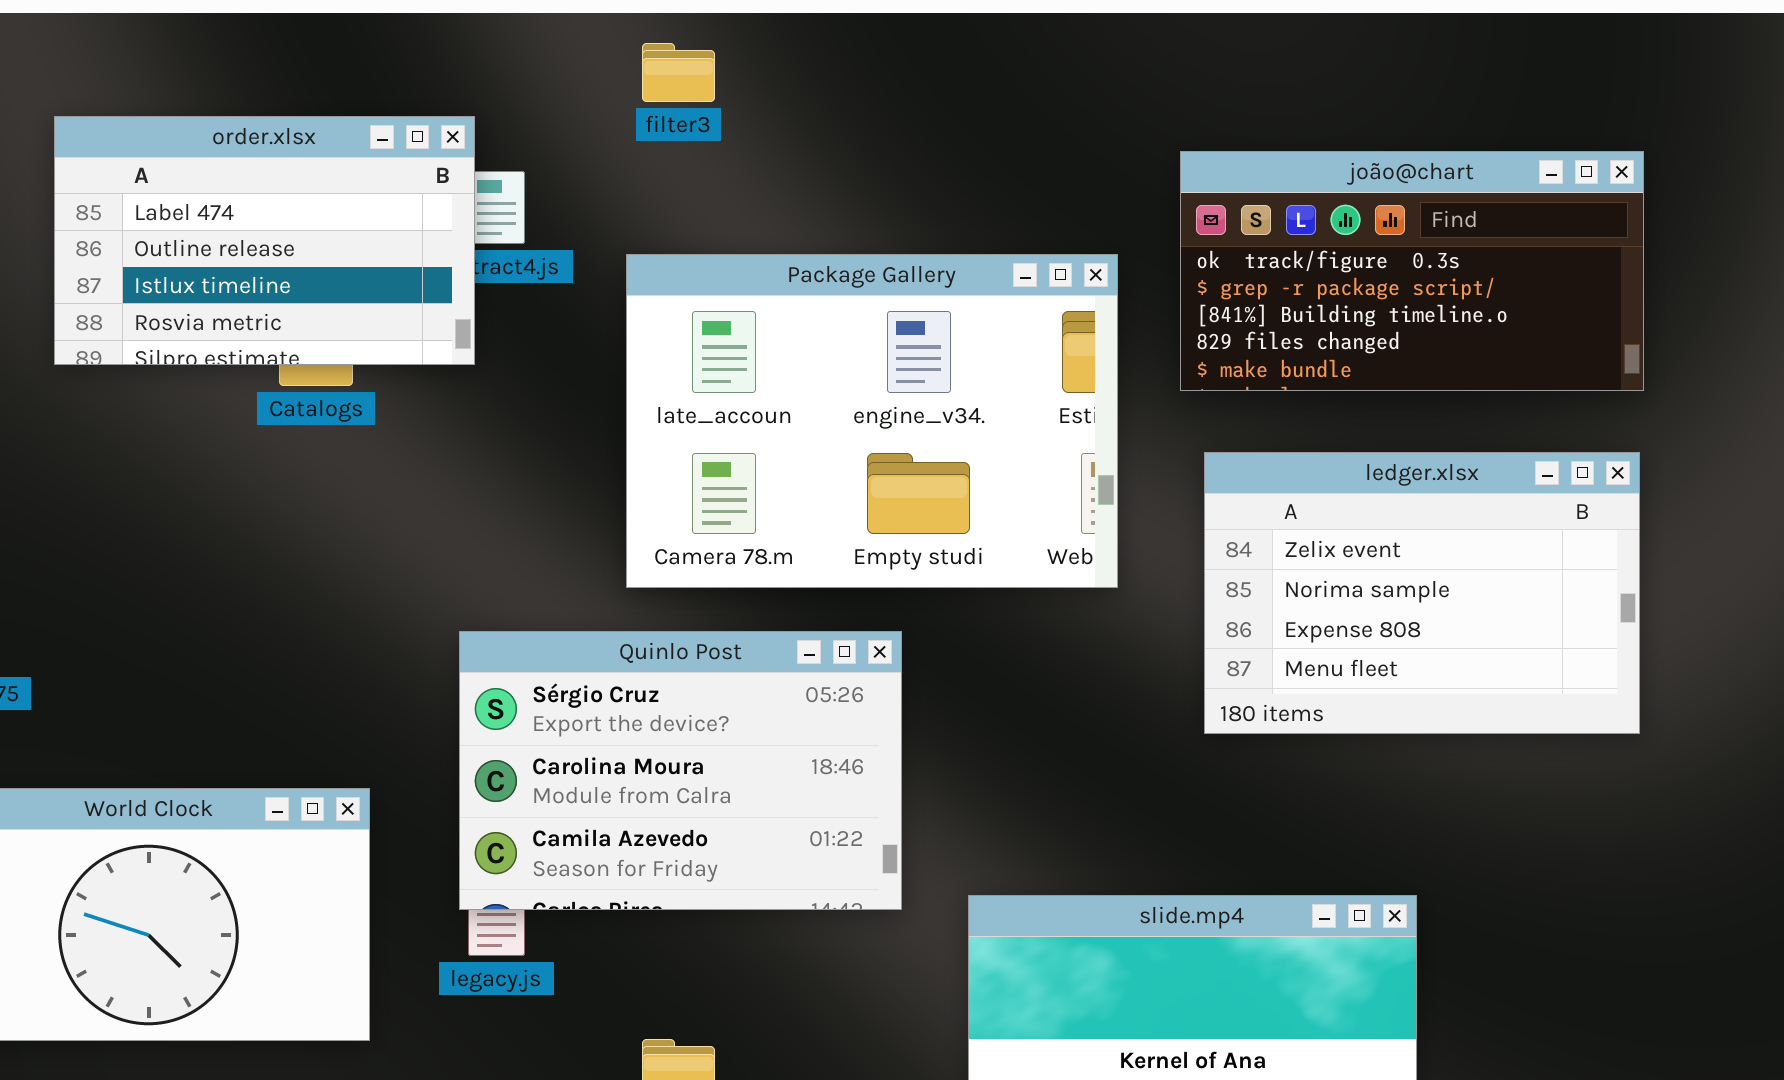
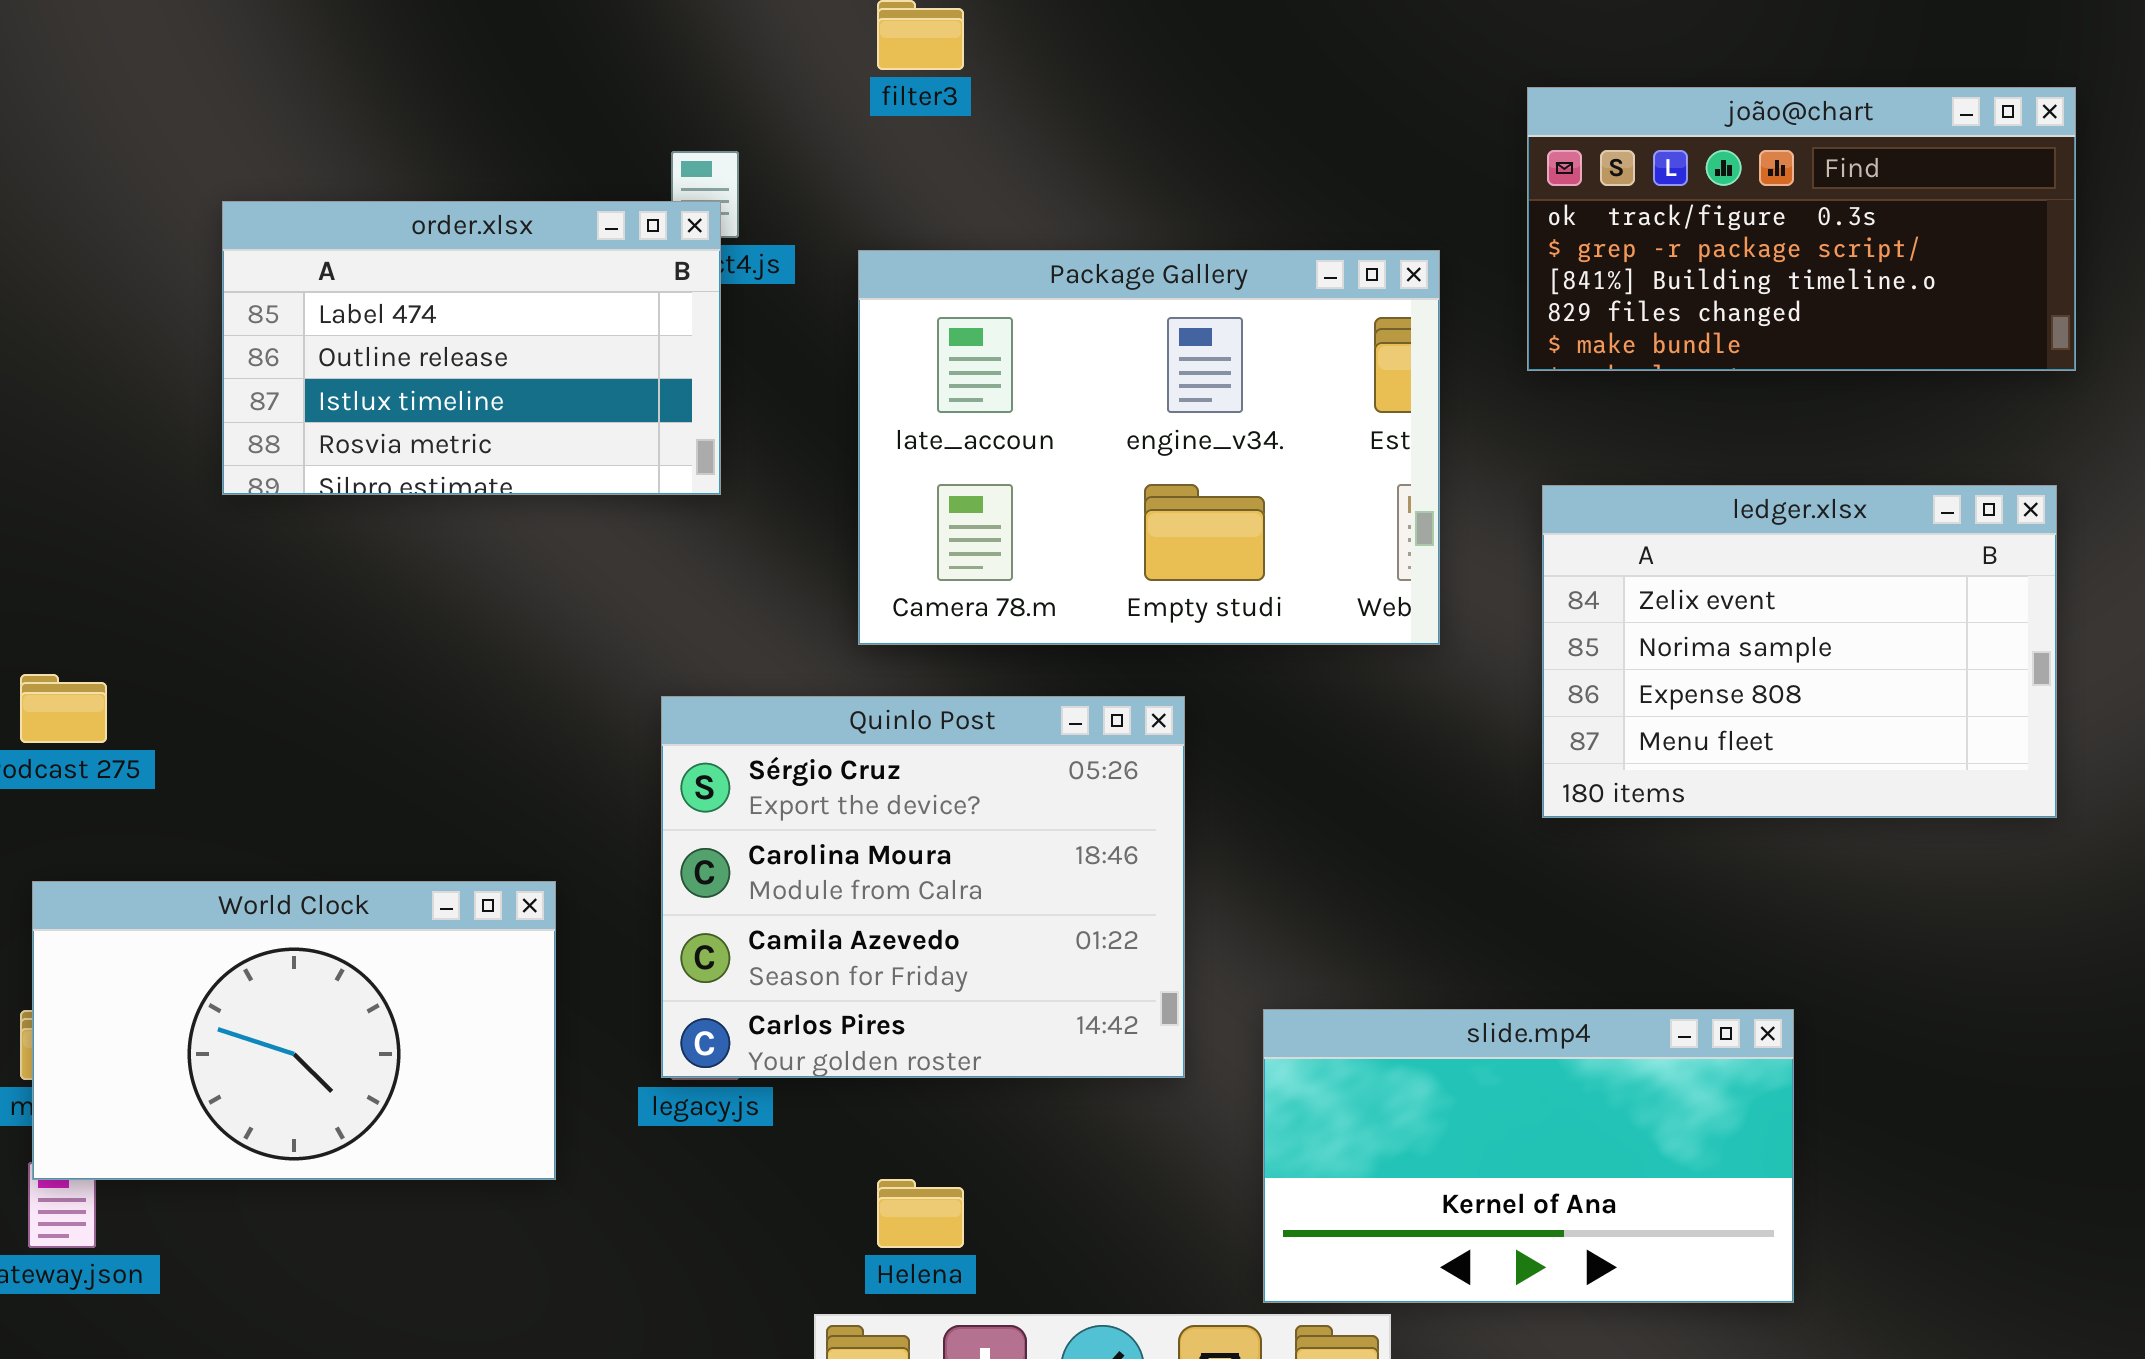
order.xlsx: [54,116,475,365] -> [222,201,721,495], moved
joão@chart: [1180,151,1644,391] -> [1527,87,2076,371], moved
Quinlo Post: [459,631,902,910] -> [661,696,1185,1078], resized

